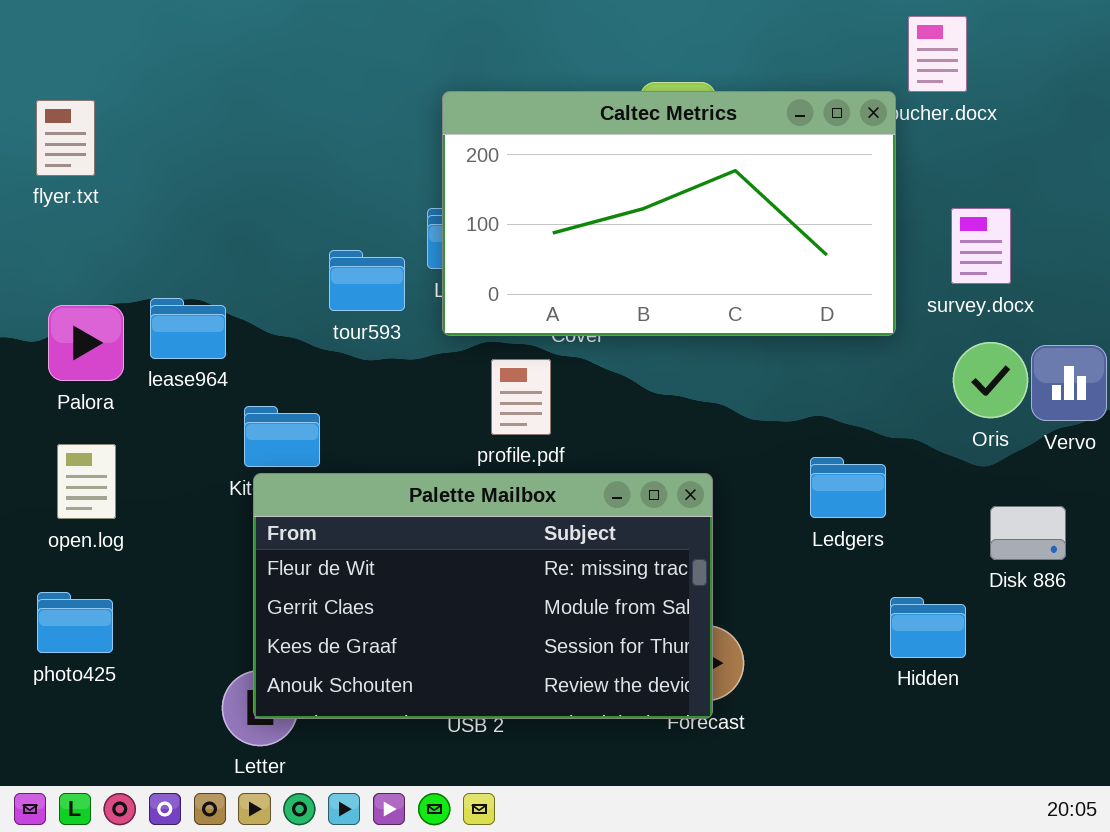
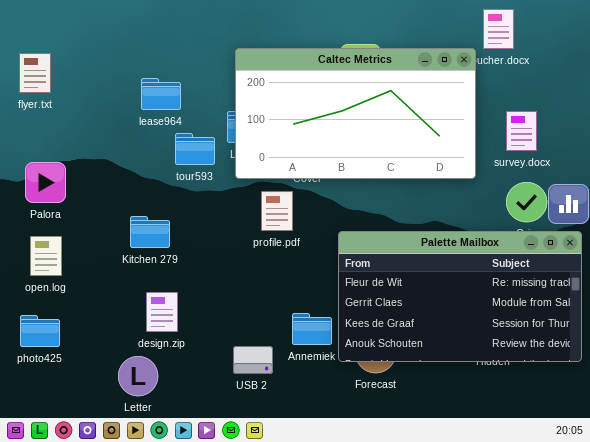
lease964: [150,298,226,359] -> [141,78,181,110], moved
Palette Mailbox: [253,473,713,719] -> [338,231,582,362], moved

